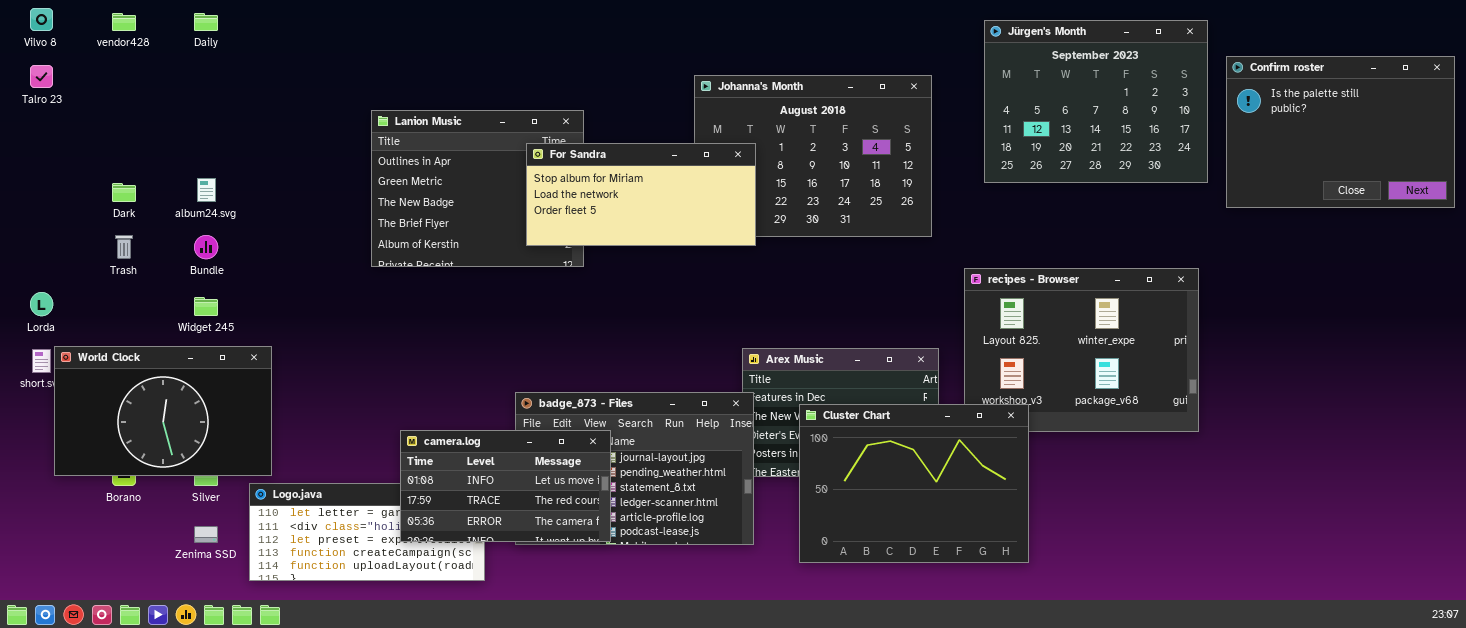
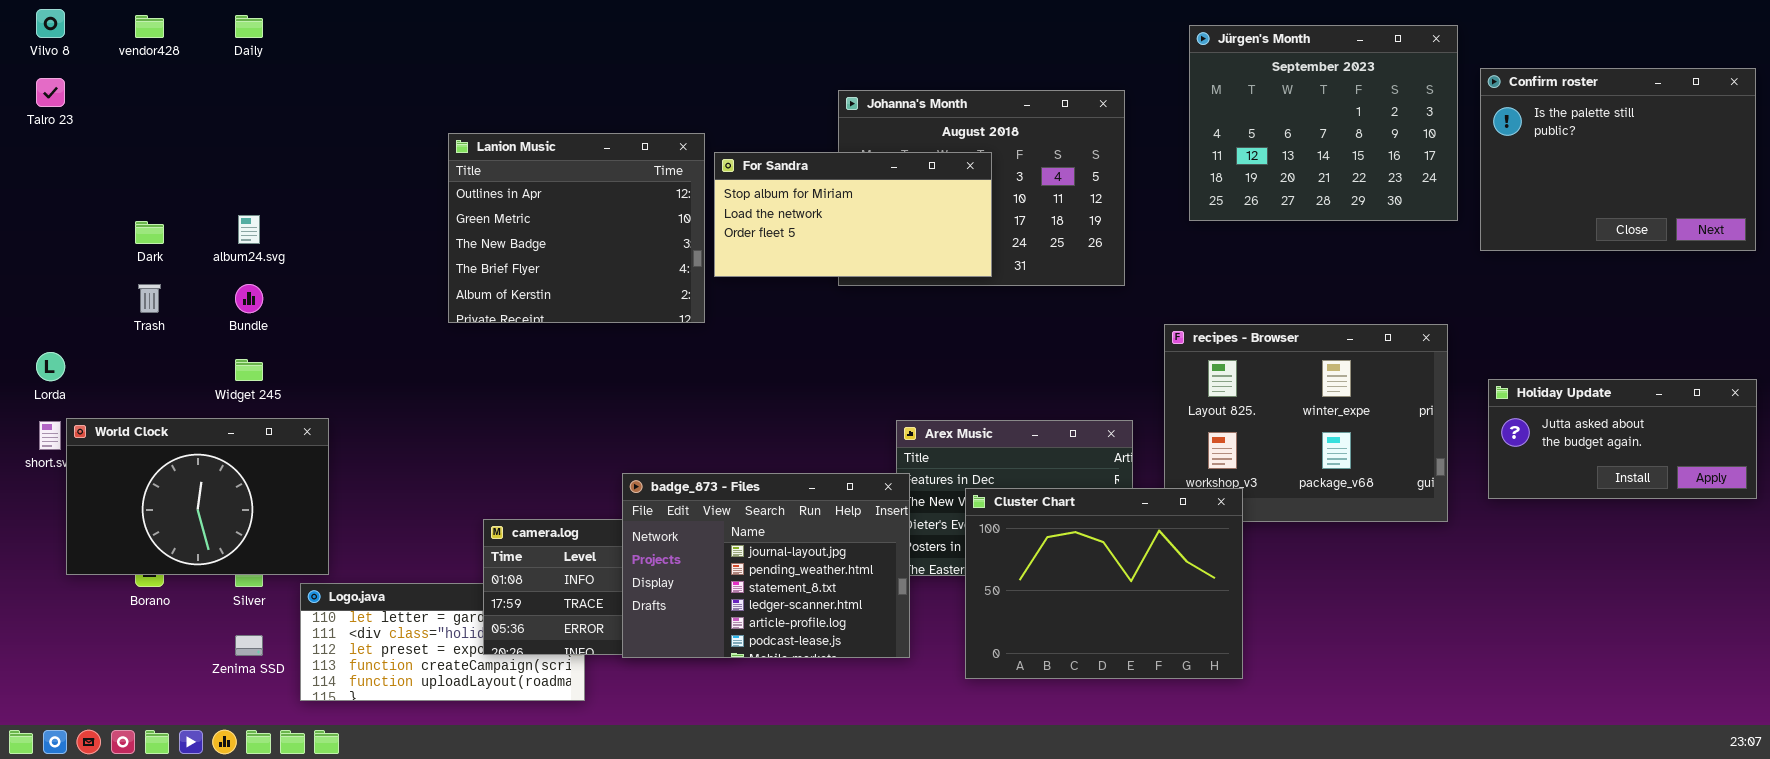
For Sandra: [526,143,756,246] -> [714,152,992,277], moved
Holiday Update: none -> [1488,379,1757,499], opened
badge_873 - Files: [515,392,754,545] -> [622,473,910,658], raised

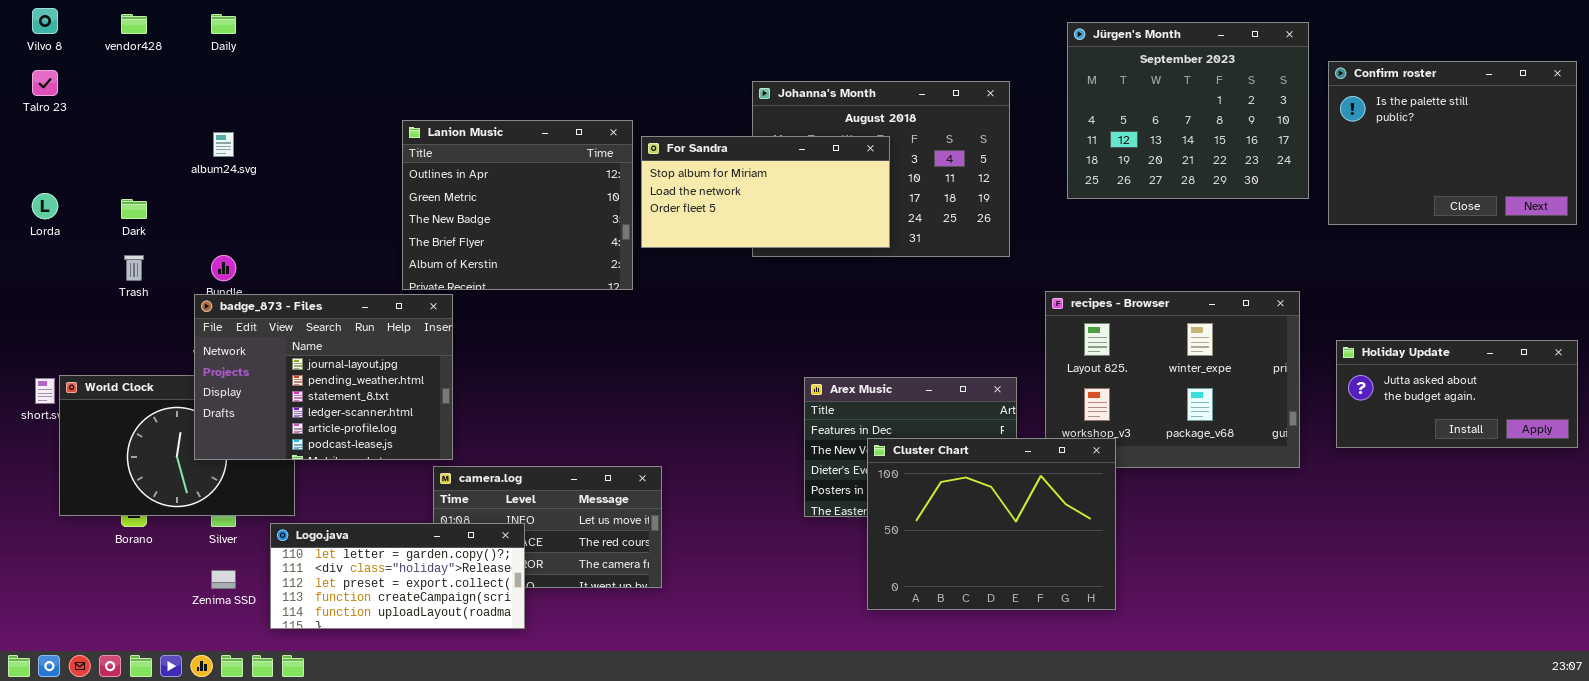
album24.svg: [238,215,260,244] -> [213,132,234,157], moved
Lorda: [36,352,65,381] -> [32,193,58,219], moved
badge_873 - Files: [622,473,910,658] -> [194,294,453,460], moved
Logo.java: [300,583,585,701] -> [270,523,525,629], raised

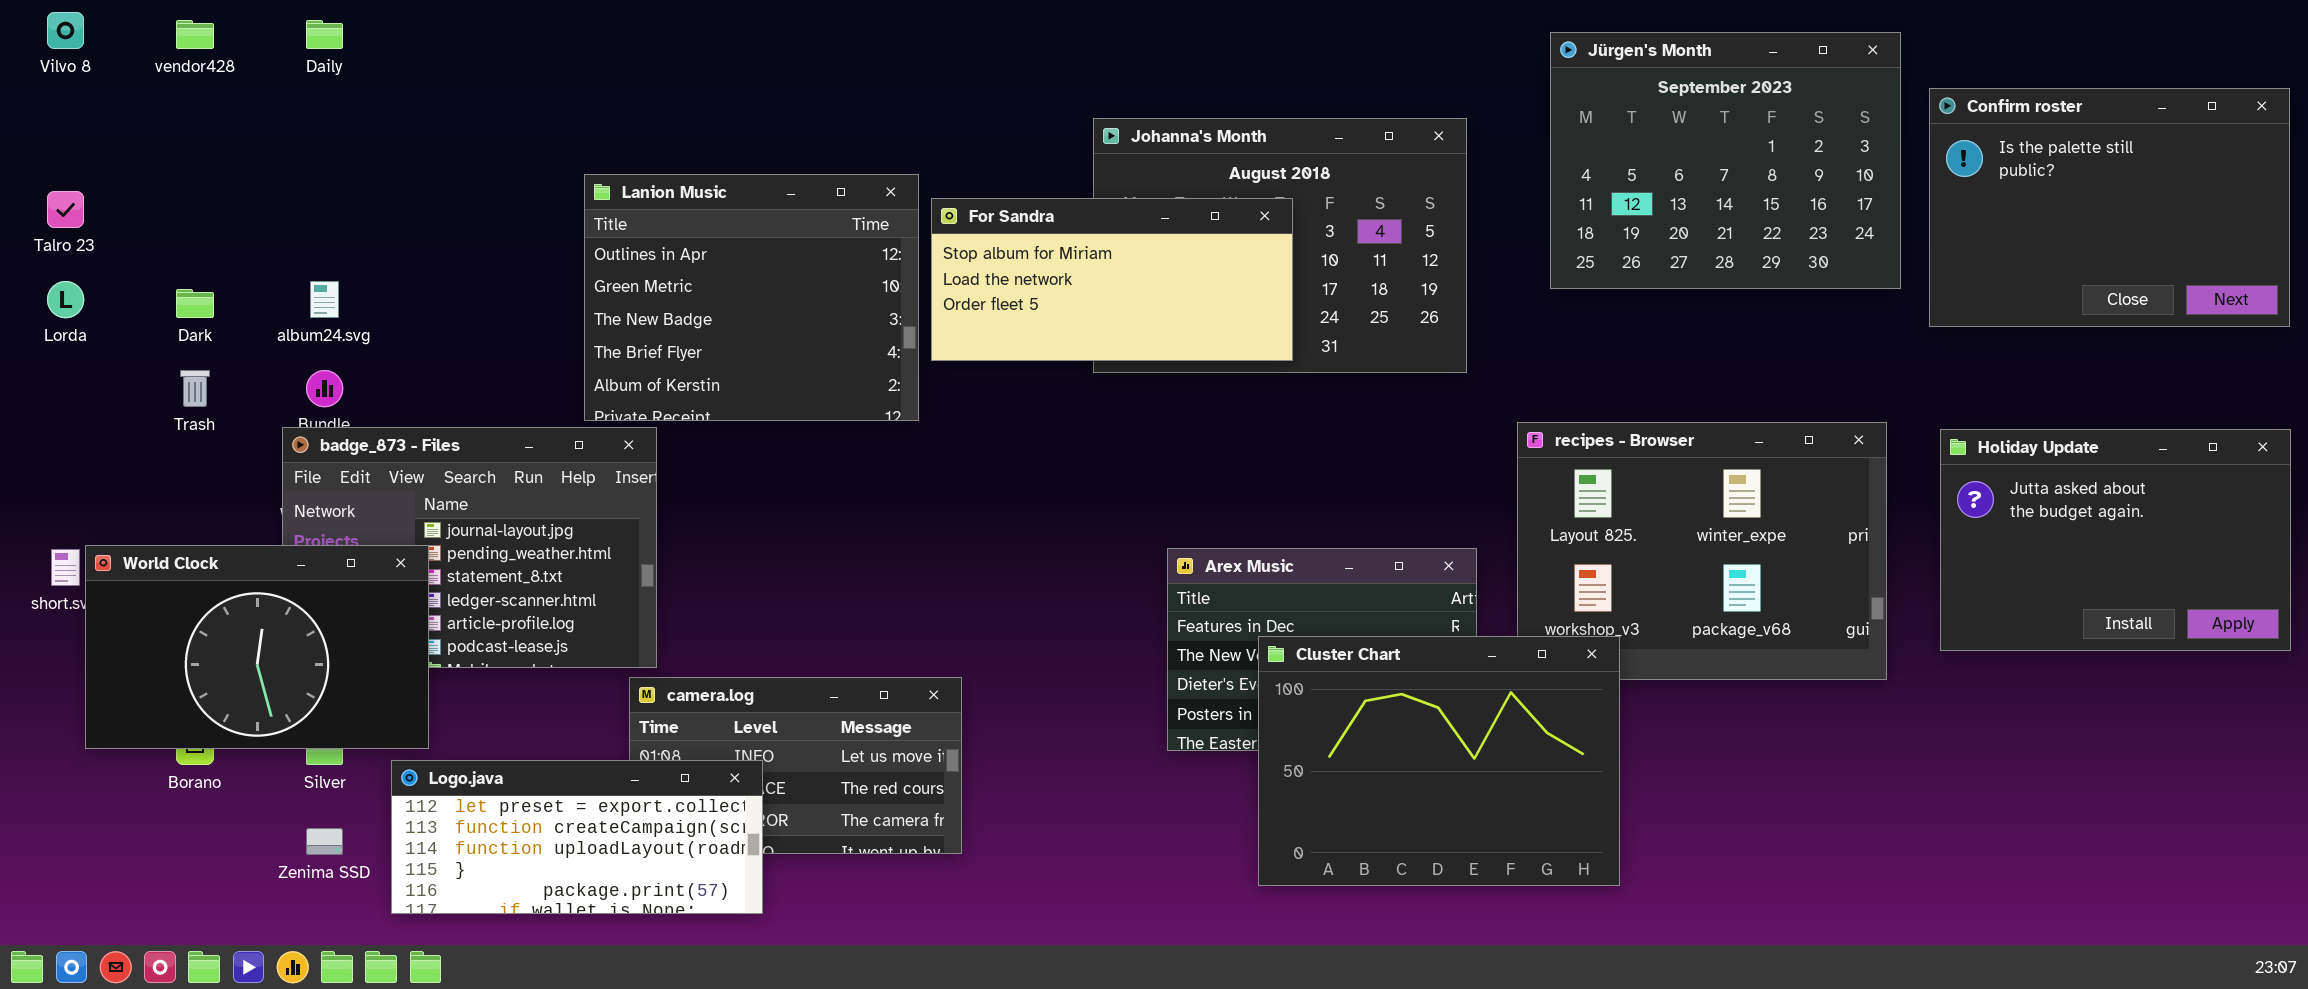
Talro 23: [32,70,58,96] -> [47,191,84,228], moved
album24.svg: [213,132,234,157] -> [310,281,339,318], moved
Holiday Update: [1336,340,1578,448] -> [1940,429,2291,651], resized
World Clock: [59,375,295,516] -> [85,545,429,749], raised
Logo.java: [270,523,525,629] -> [391,760,763,914], scrolled down 2 rows

